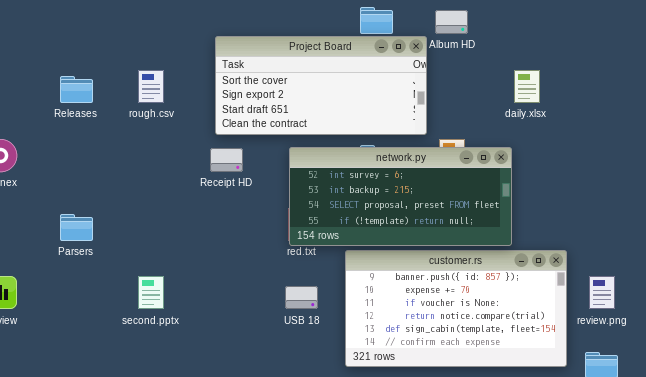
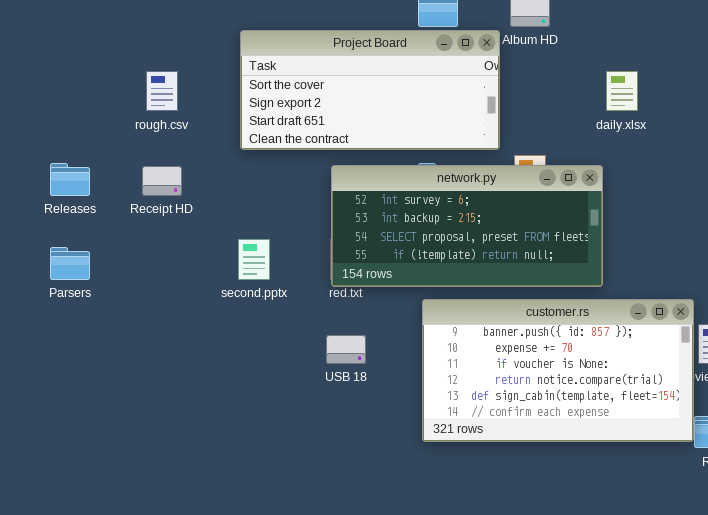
Releases: [60,76,93,103] -> [50,163,90,196], moved
Receipt HD: [210,148,243,172] -> [142,166,182,196], moved
customer.rs: [345,250,567,367] -> [422,299,694,442], moved
second.pptx: [138,276,164,309] -> [238,239,270,280], moved

